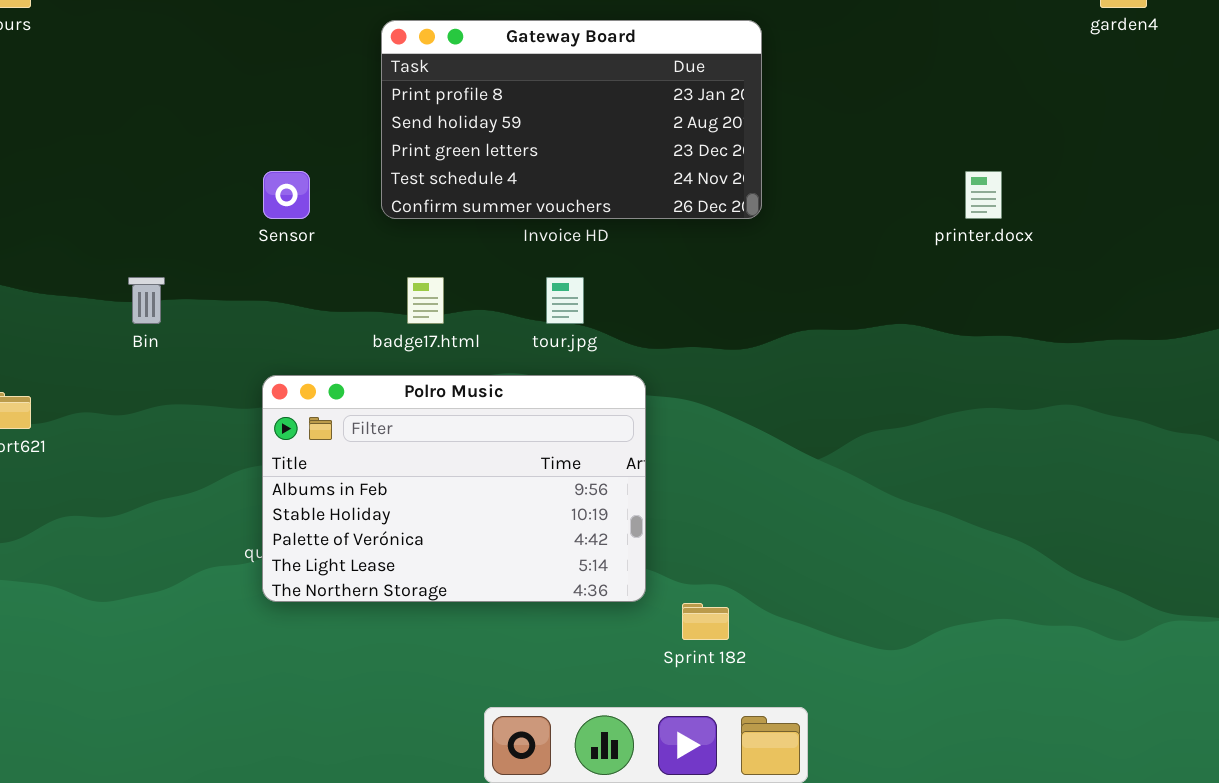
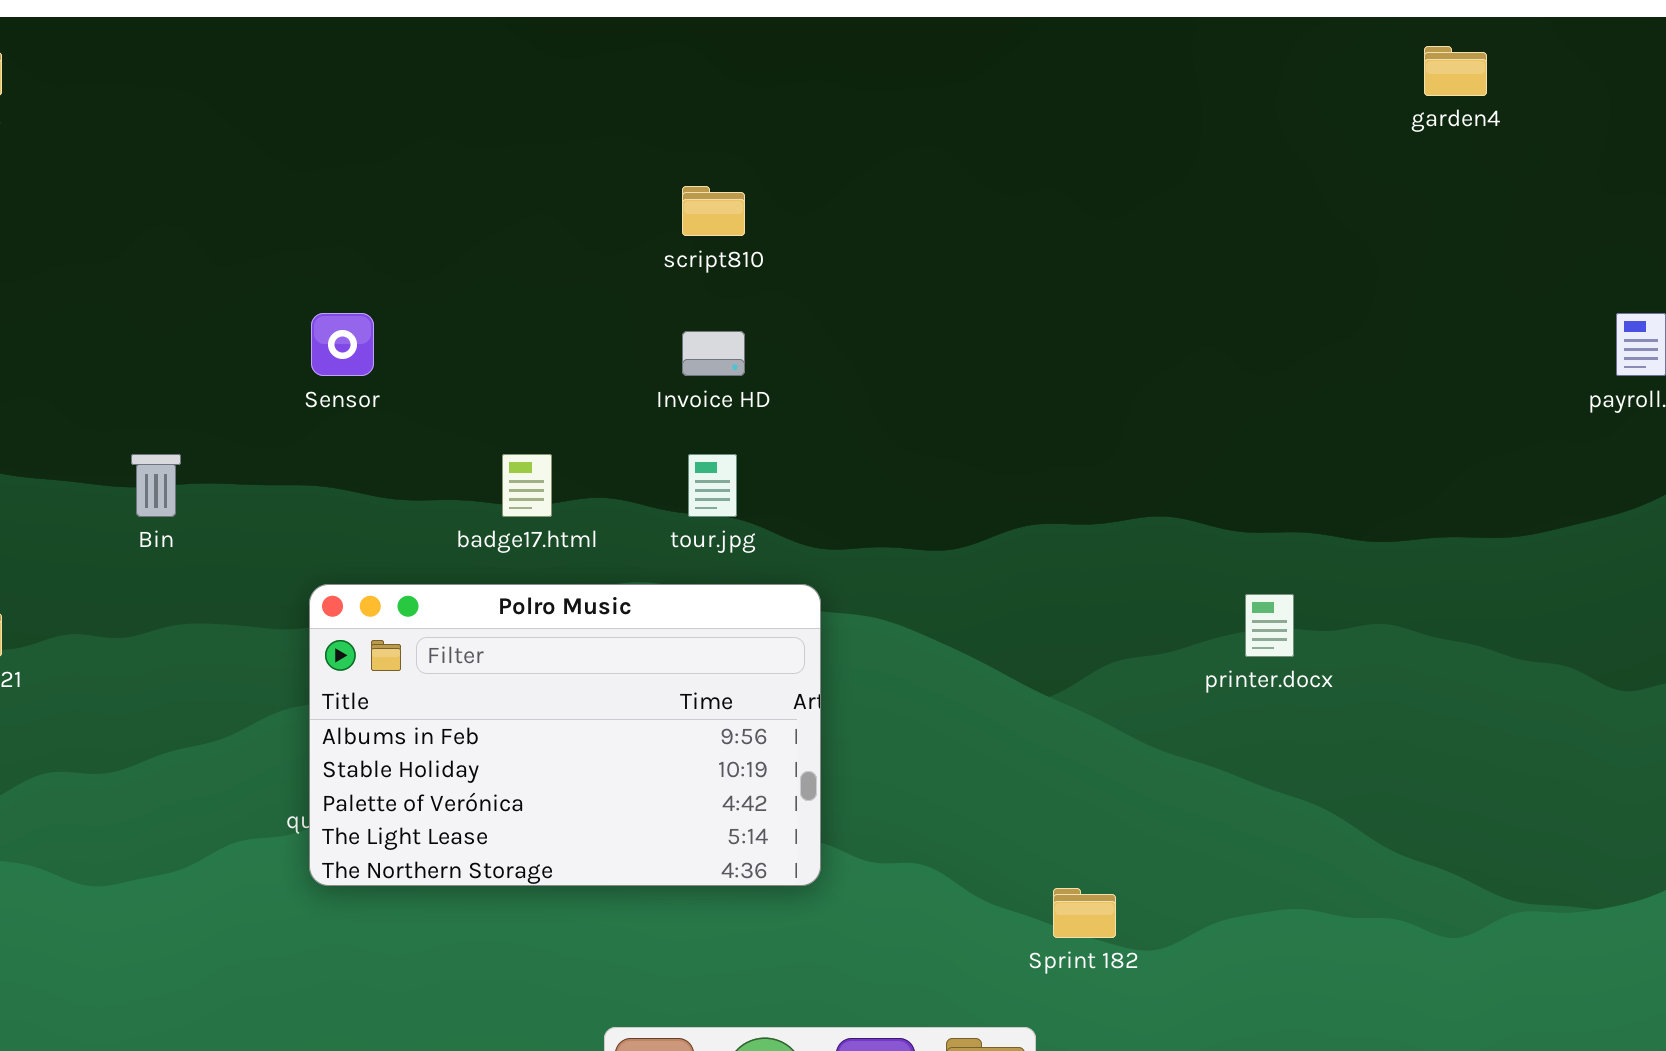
Gateway Board: [381,20,762,219] -> none, closed
printer.docx: [965,171,1002,219] -> [1245,594,1294,657], moved
Sprint 182: [682,603,729,640] -> [1053,888,1116,938], moved

